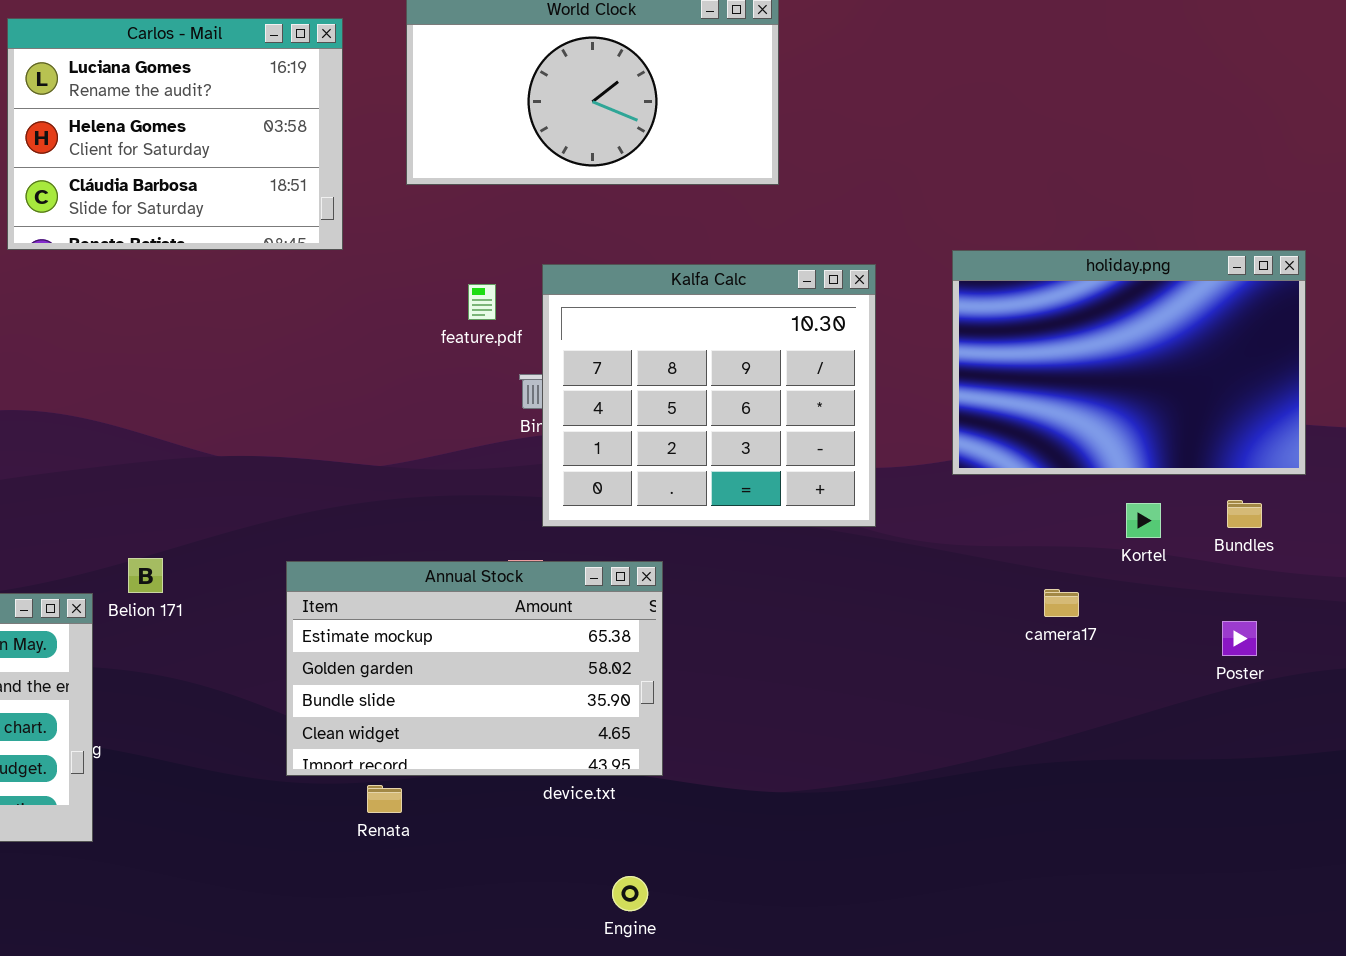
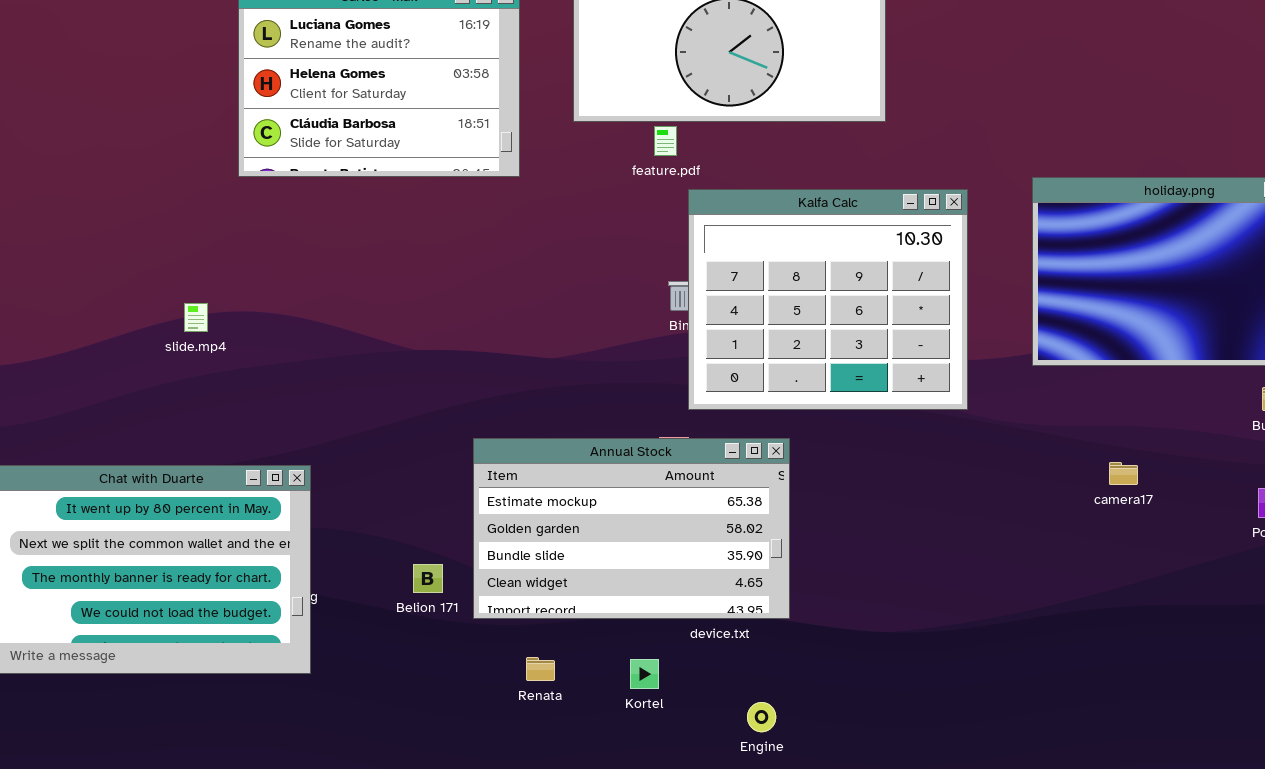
feature.pdf: [468,284,496,320] -> [654,126,677,156], moved
Kortel: [1126,503,1161,538] -> [630,659,659,689], moved
Belion 171: [128,558,163,593] -> [413,564,443,593], moved
Renata: [367,785,402,813] -> [526,657,555,681], moved

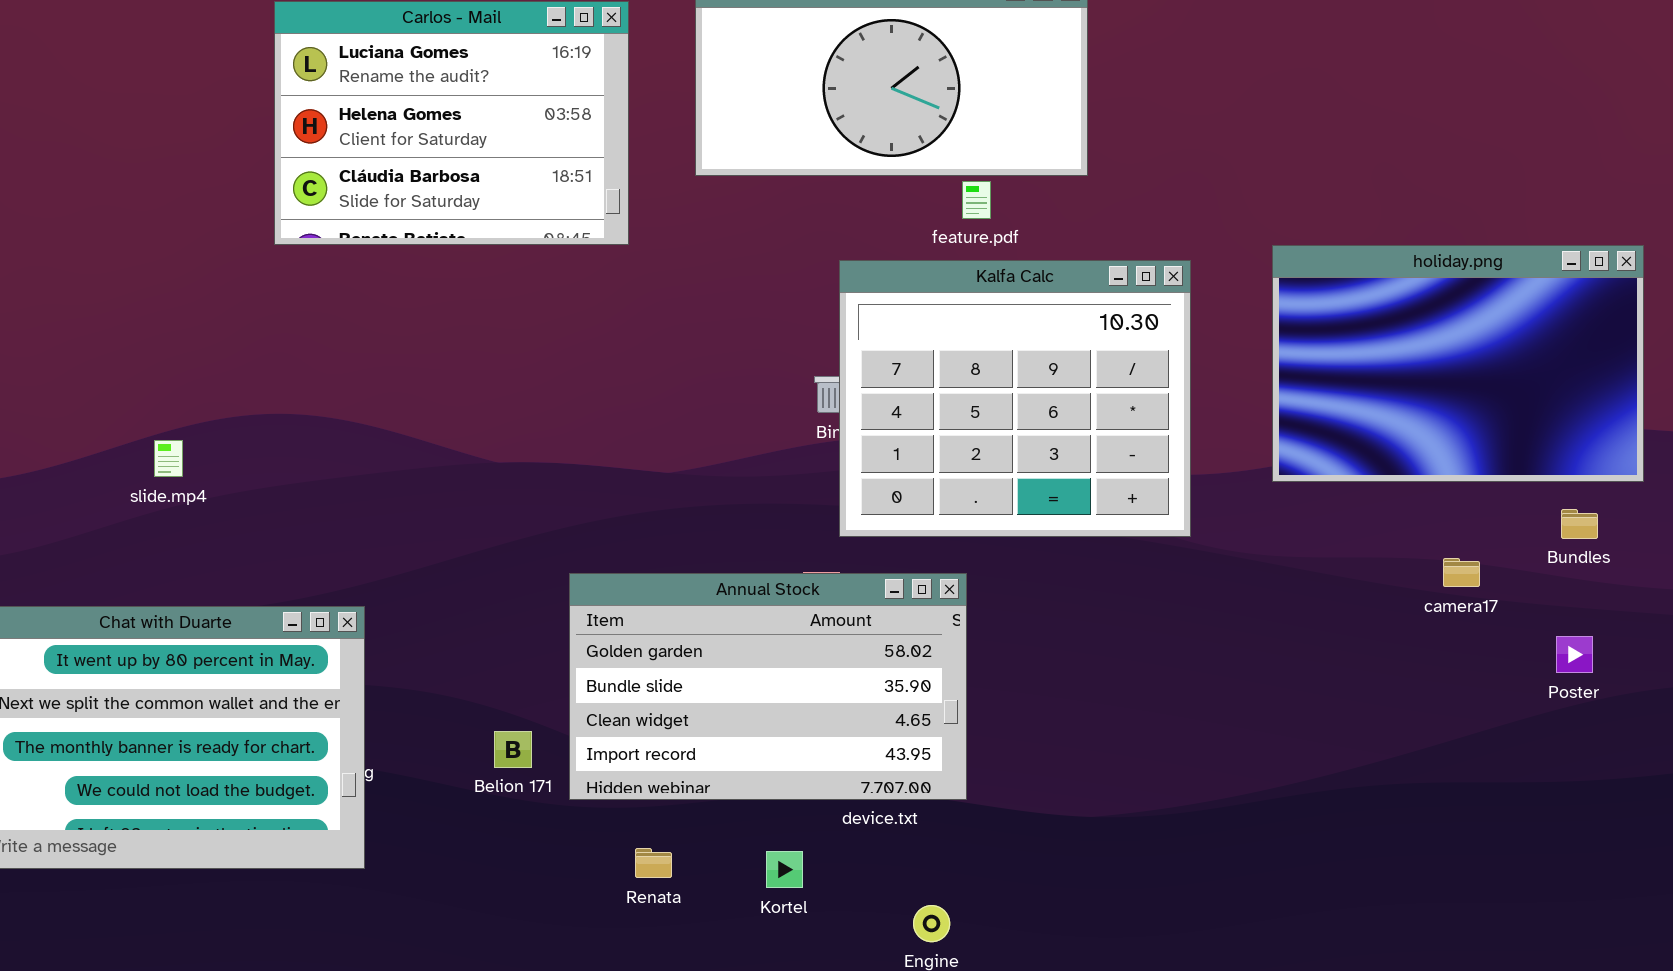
feature.pdf: [654,126,677,156] -> [962,181,991,219], moved
slide.mp4: [184,303,208,332] -> [154,440,183,477], moved
Annual Stock: [473,438,790,619] -> [569,573,967,800], scrolled down 1 row
camera17: [1109,462,1138,485] -> [1443,558,1480,587], moved

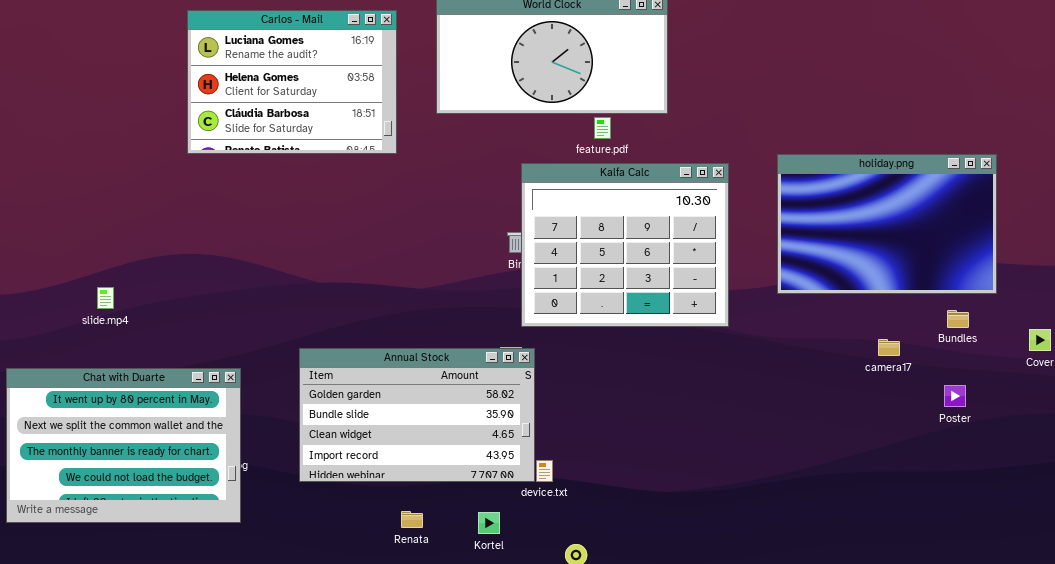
slide.mp4: [154,440,183,477] -> [97,287,114,309], moved
Annual Stock: [569,573,967,800] -> [299,348,535,482], moved

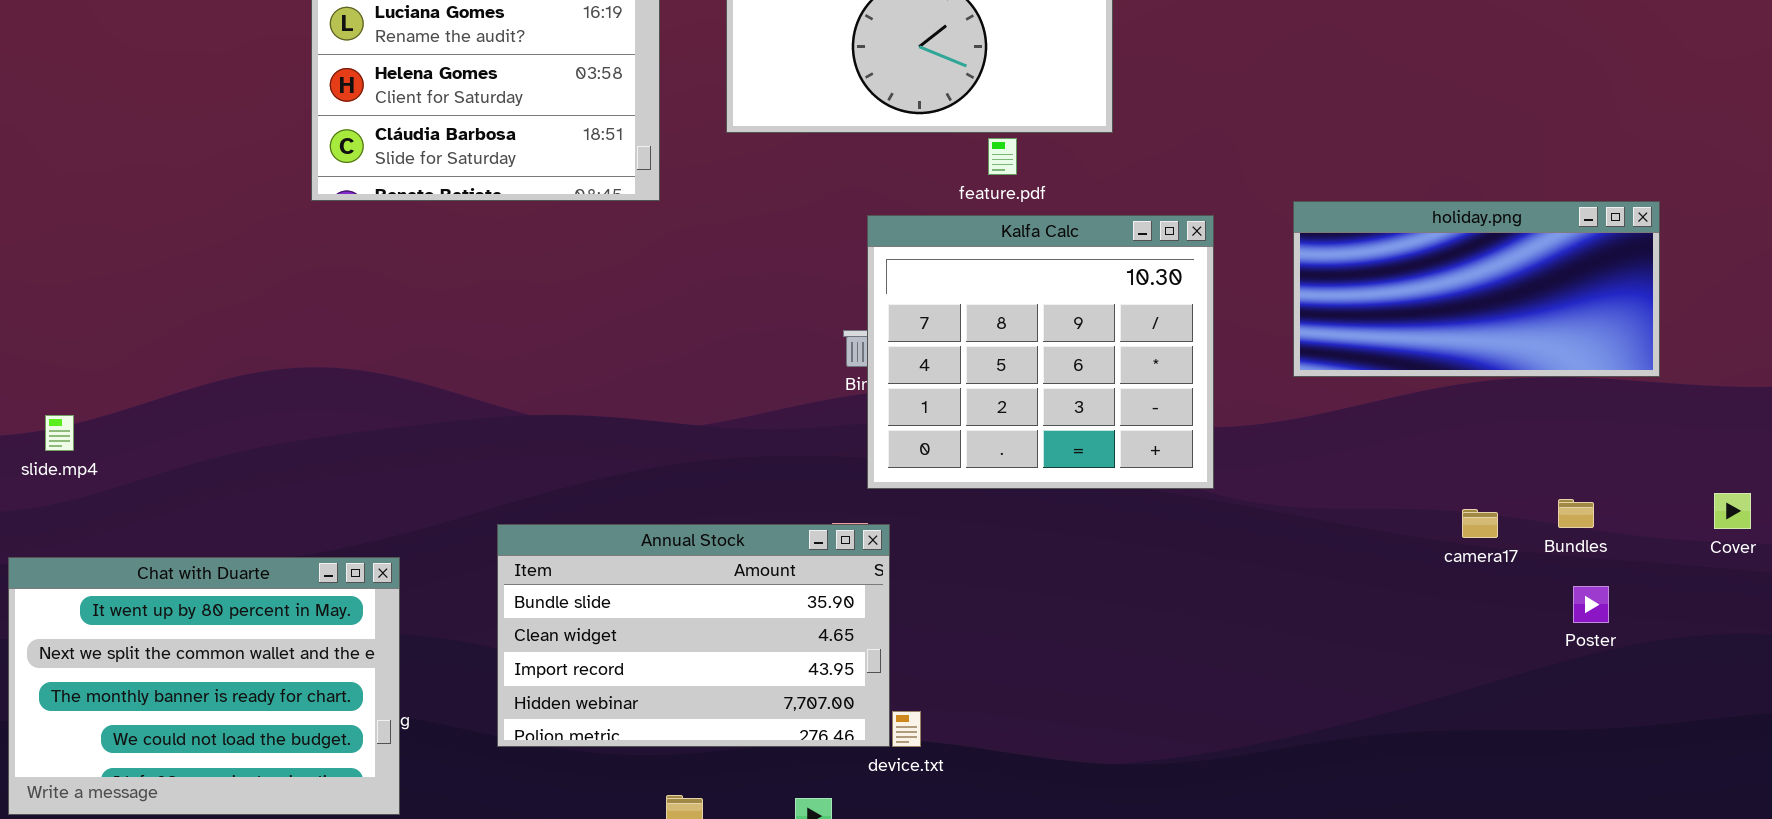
holiday.png: [777,154,997,294] -> [1293,201,1660,377], resized
slide.mp4: [97,287,114,309] -> [45,415,74,451], moved
Bundles: [947,310,969,328] -> [1558,499,1594,528], moved
Annual Stock: [299,348,535,482] -> [497,524,890,747], scrolled down 1 row

